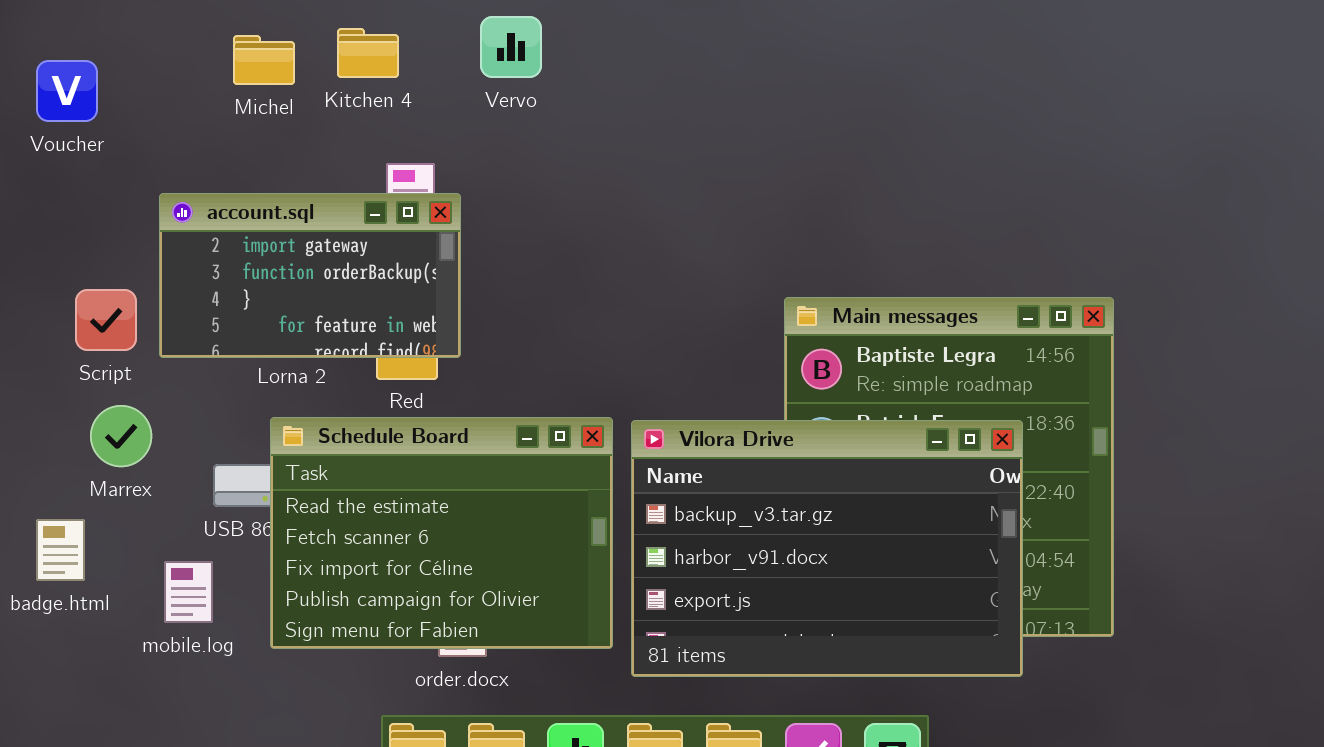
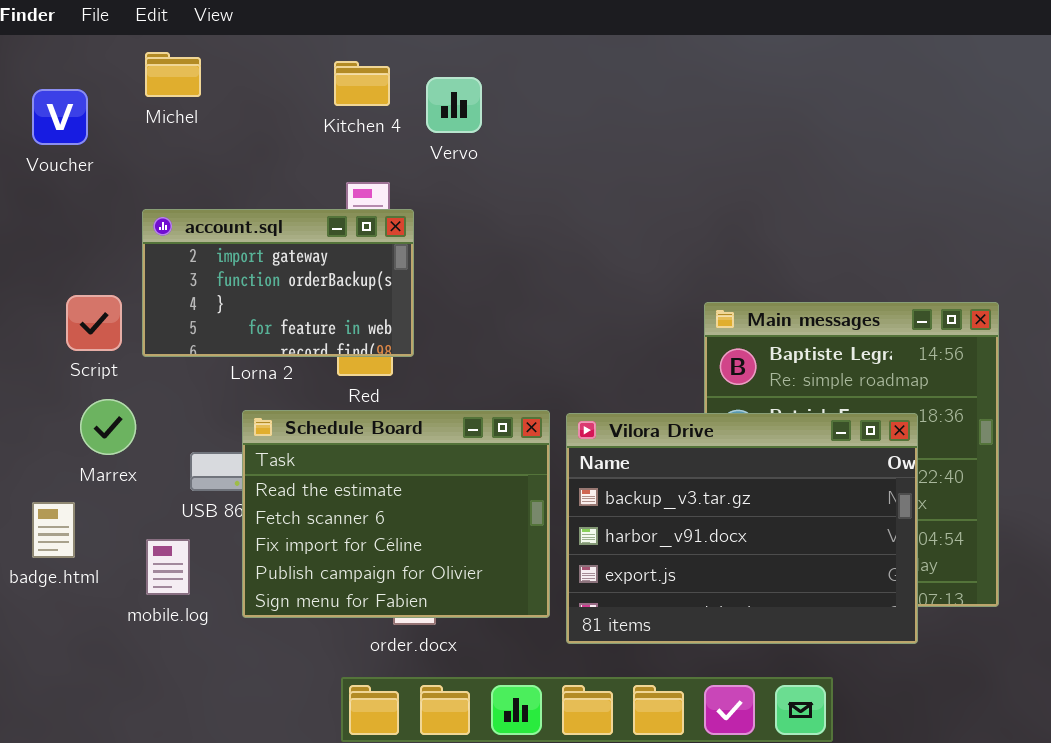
Vervo: [480,16,542,78] -> [426,77,482,133], moved
Kitchen 4: [337,28,399,78] -> [334,61,390,106], moved
Michel: [233,35,295,85] -> [145,52,201,97], moved

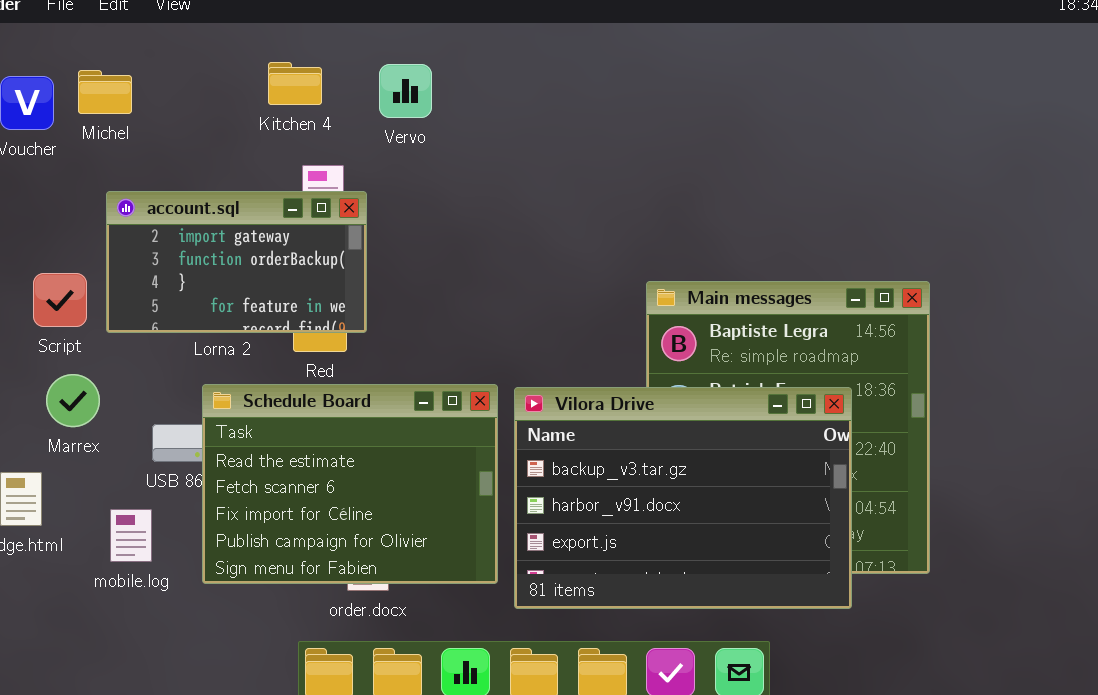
Michel: [145,52,201,97] -> [78,70,132,114], moved
Kitchen 4: [334,61,390,106] -> [268,62,322,105], moved

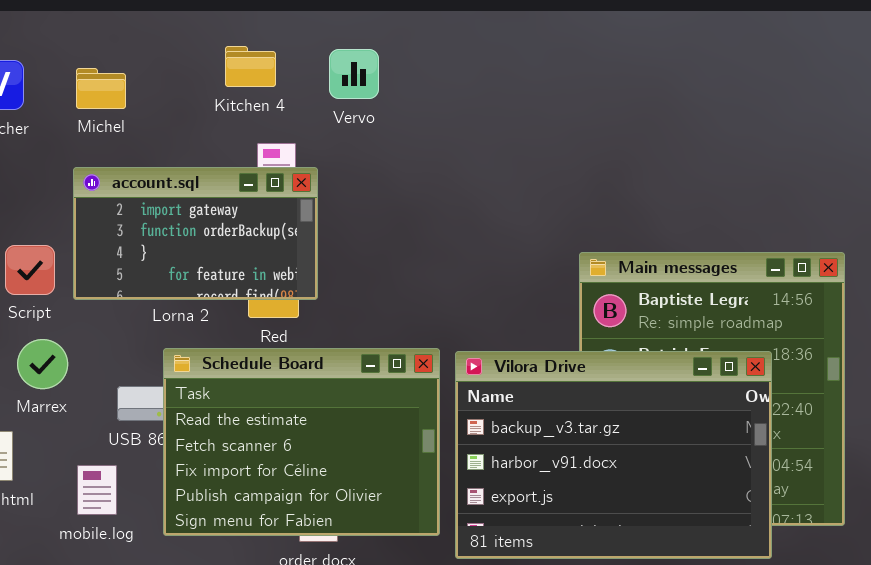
Michel: [78,70,132,114] -> [76,68,126,109], moved

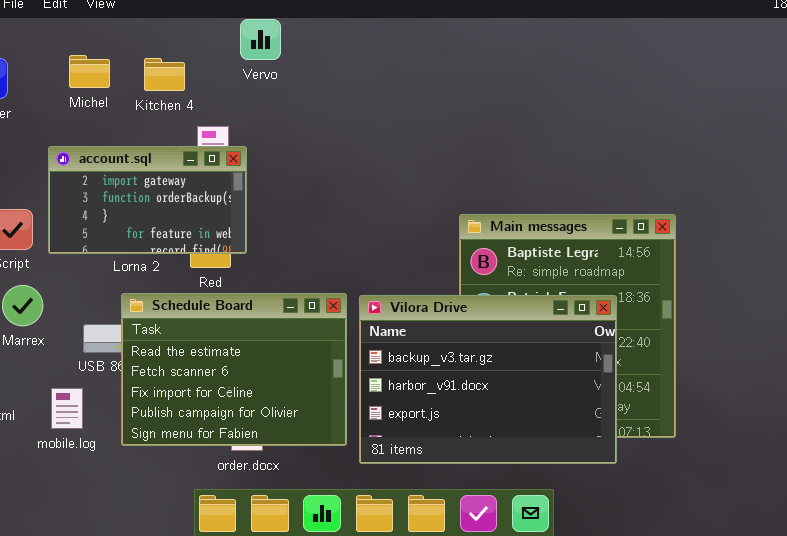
Kitchen 4: [225,46,276,87] -> [144,58,185,91], moved
Vervo: [329,49,379,99] -> [240,19,281,60], moved
Michel: [76,68,126,109] -> [69,55,110,88], moved

